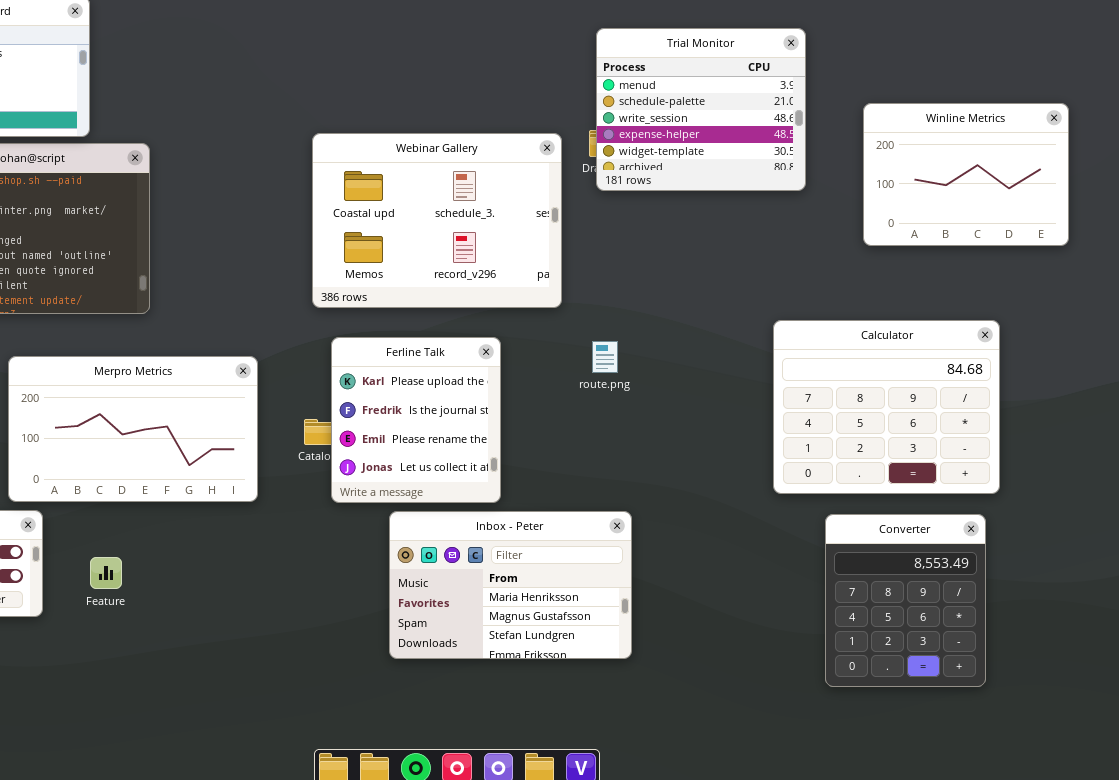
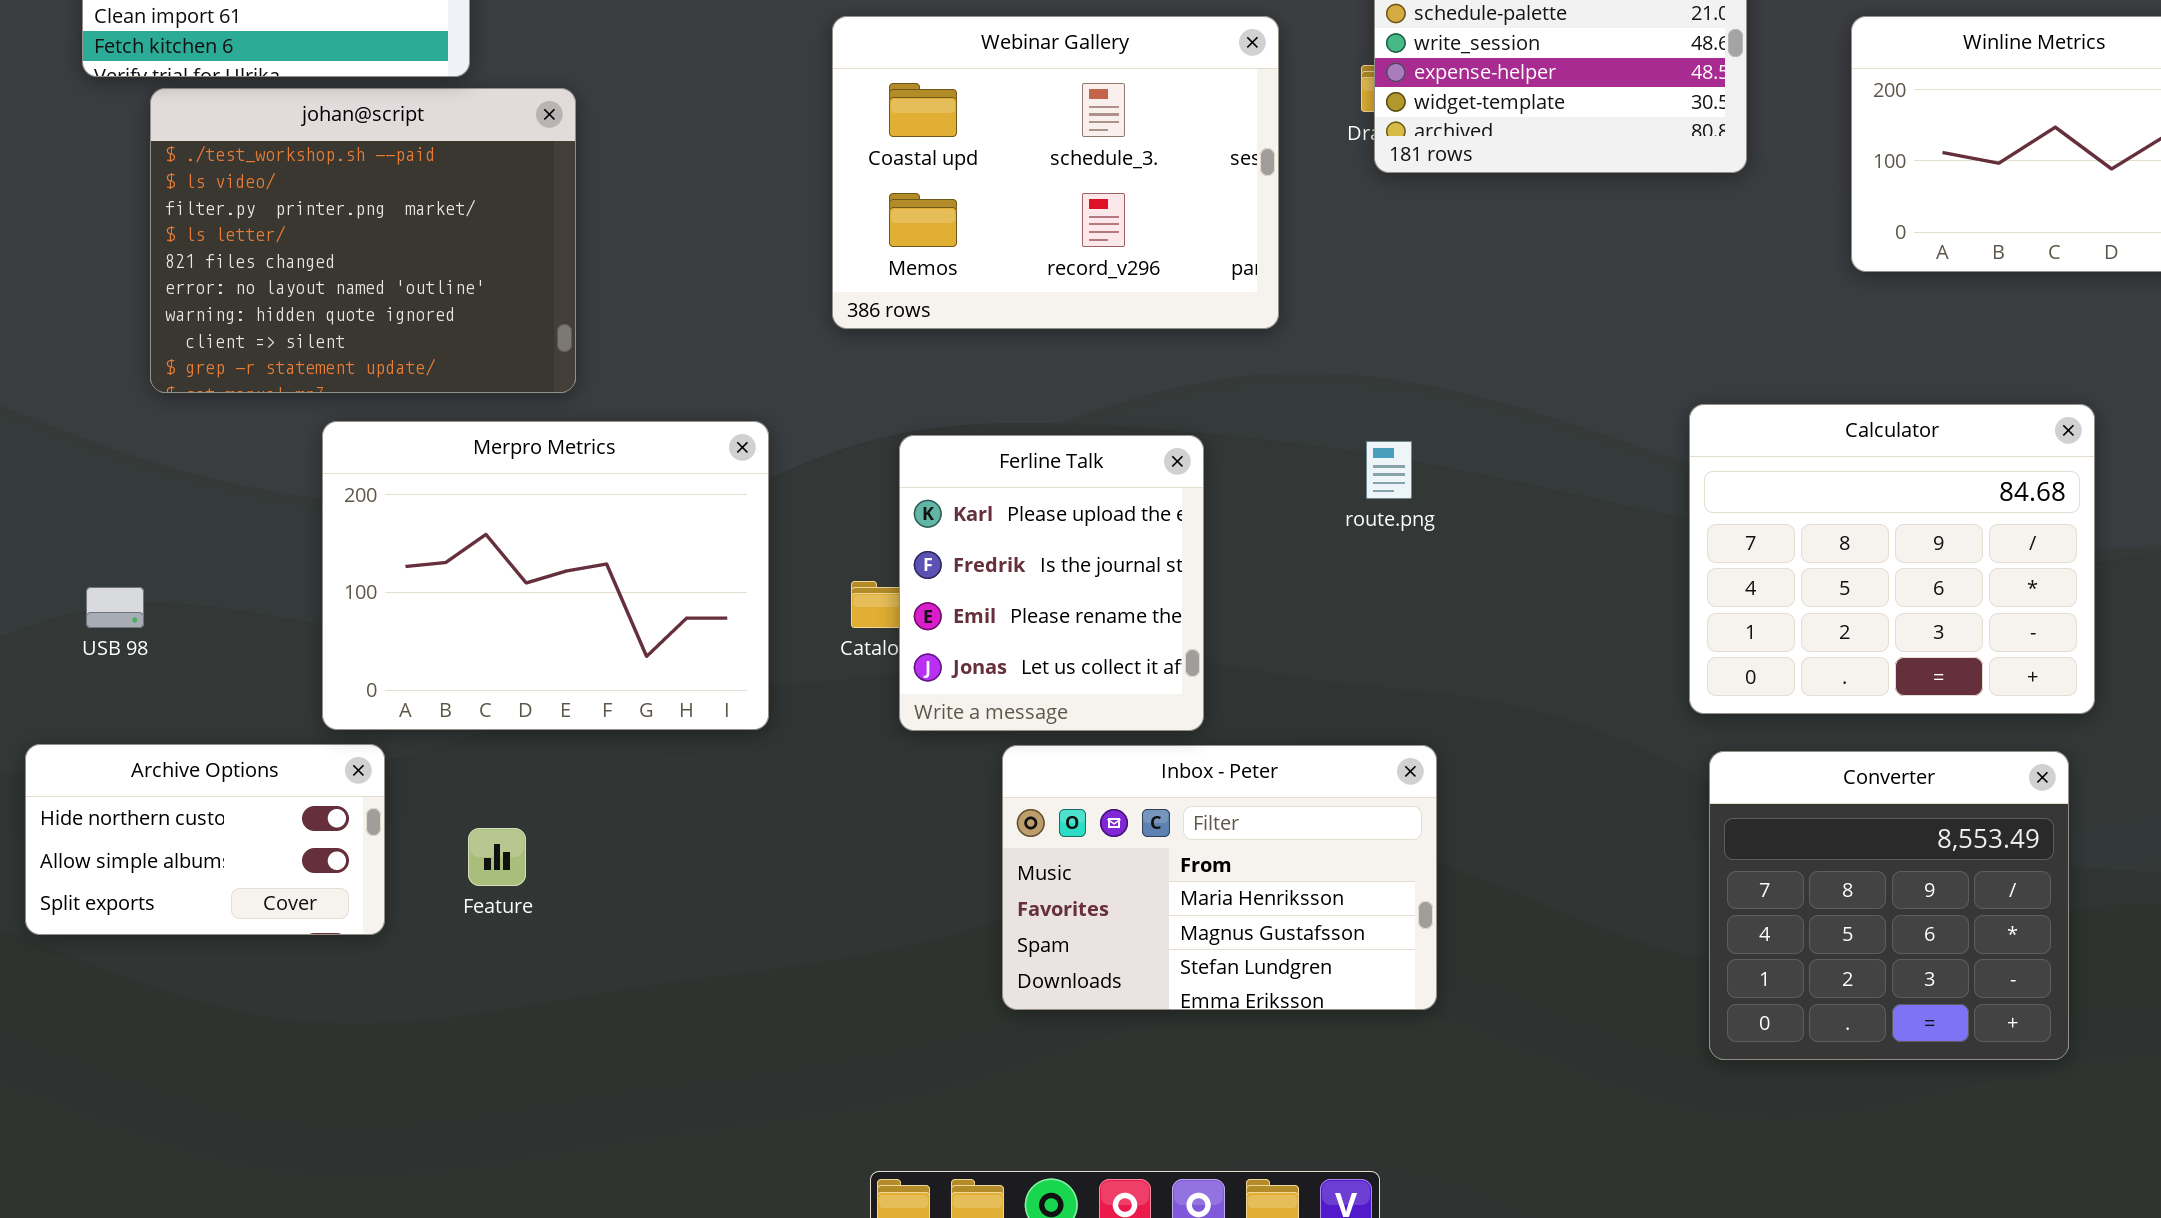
Webinar Gallery: [312,133,562,308] -> [832,16,1279,329], moved
Merpro Metrics: [8,356,258,502] -> [322,421,769,730], resized
Converter: [825,514,986,687] -> [1709,751,2069,1060], resized

